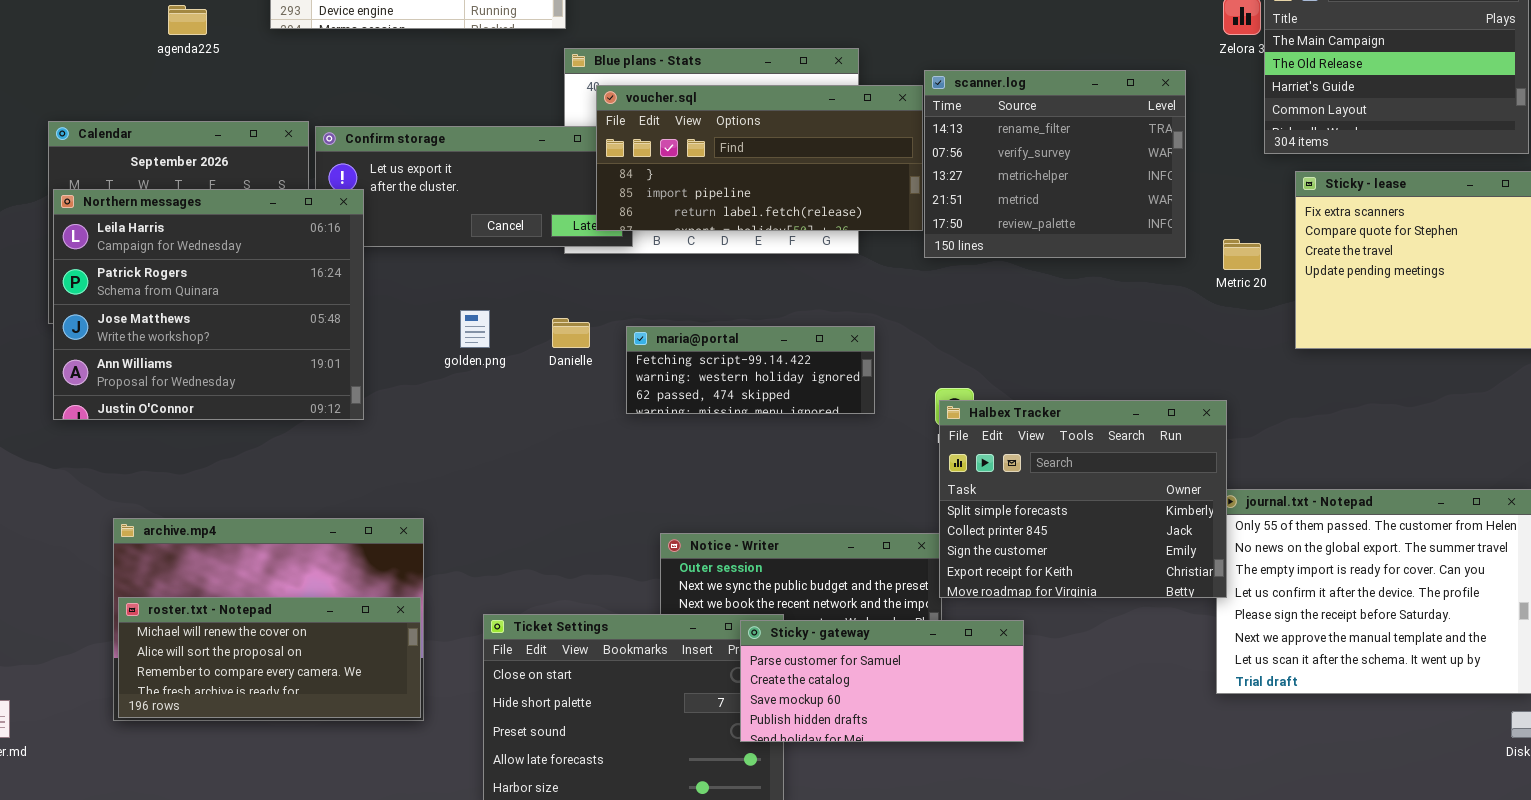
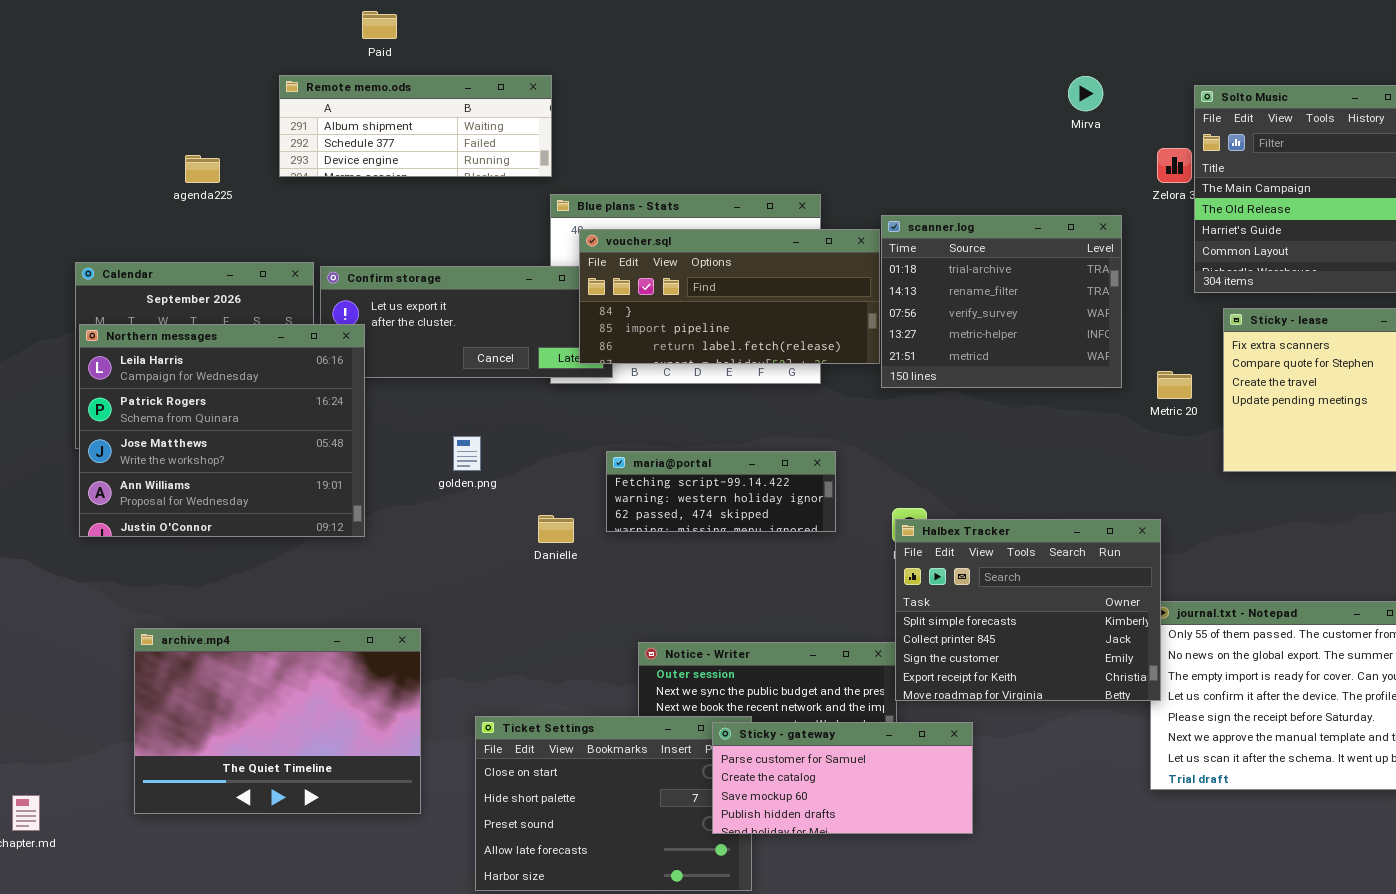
scanner.log: [924,70,1186,258] -> [881,215,1122,388], scrolled up 1 row
Danielle: [552,318,590,348] -> [538,515,574,543], moved
roster.txt - Notepad: [118,597,421,718] -> none, closed

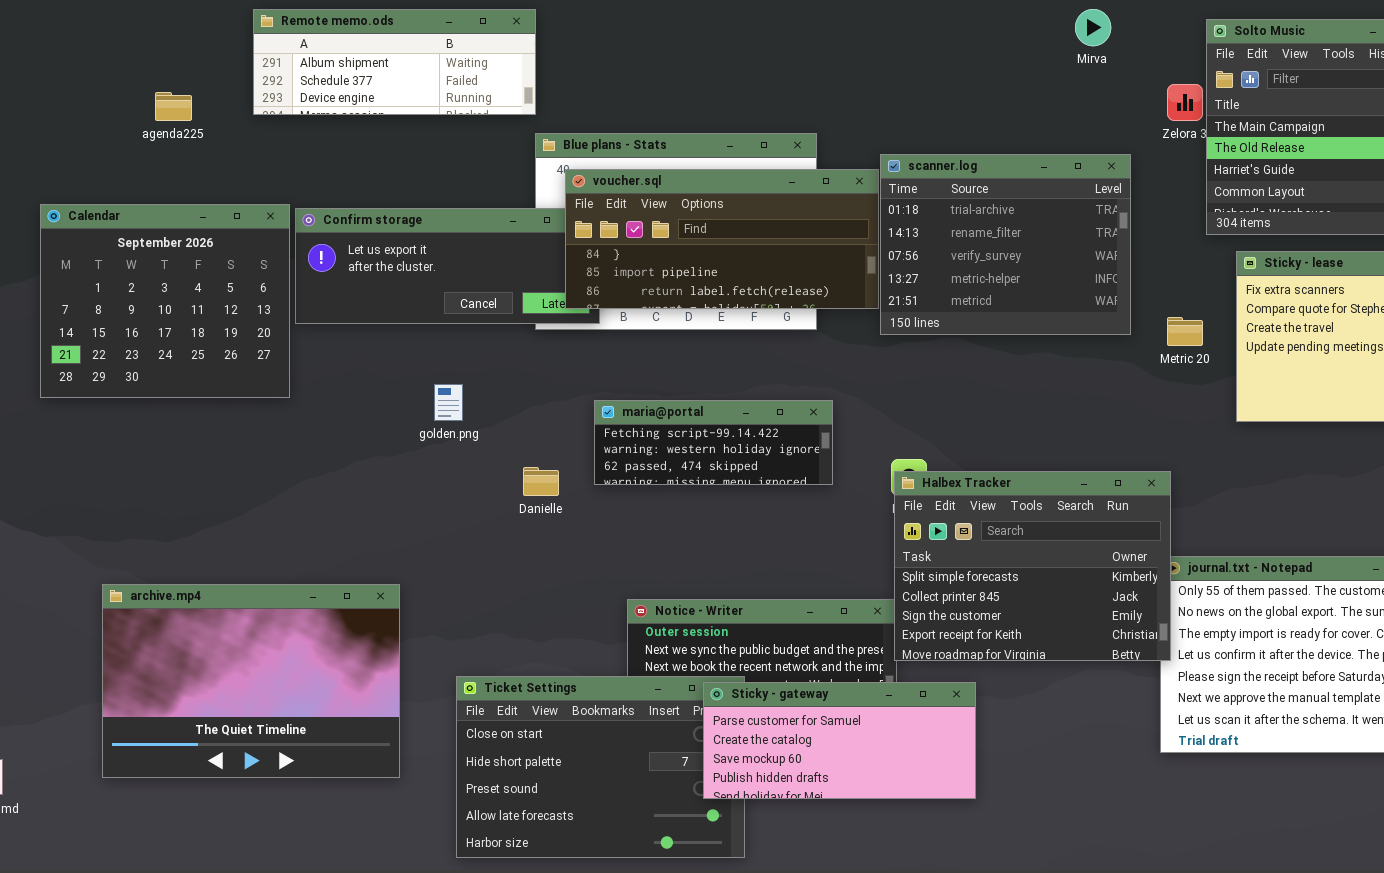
Northern messages: [79,324,365,537] -> none, closed

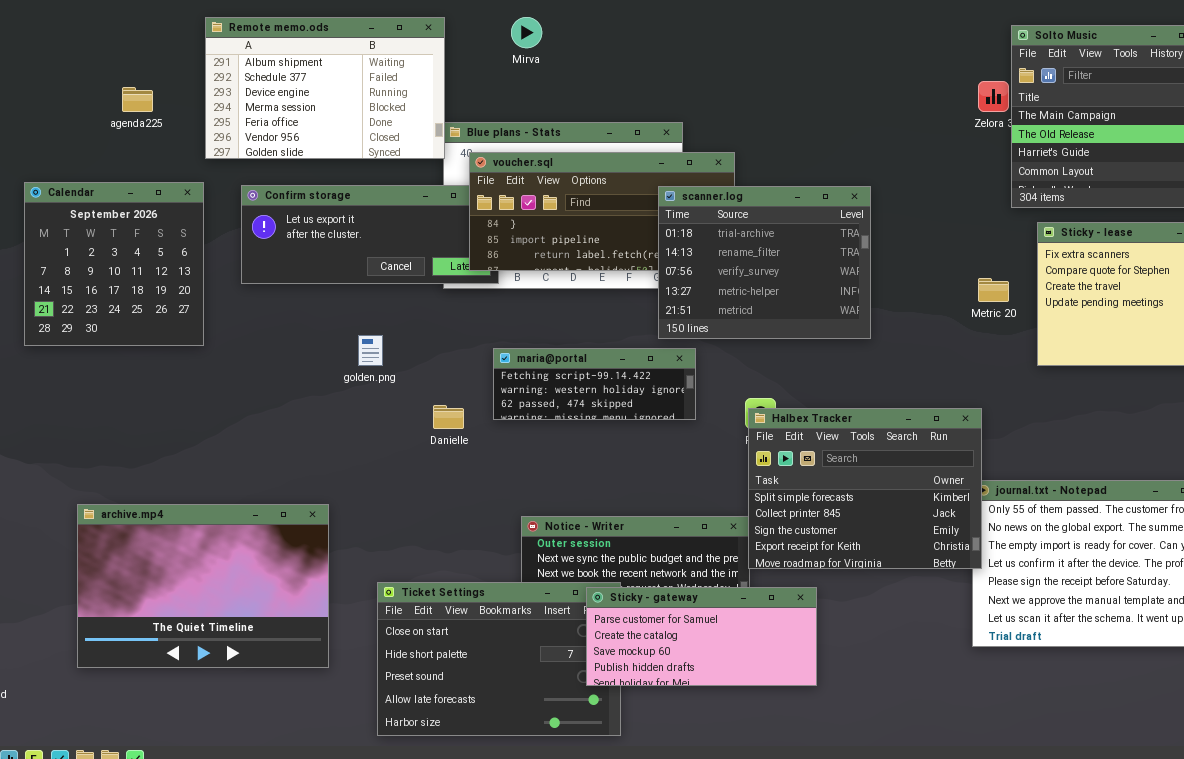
Remote memo.ods: [253,9,536,115] -> [205,17,445,159], resized
Mirva: [1075,9,1111,46] -> [511,17,542,48], moved
scanner.log: [880,154,1131,335] -> [658,186,871,339], moved
Calendar: [40,204,290,398] -> [24,182,204,346], resized

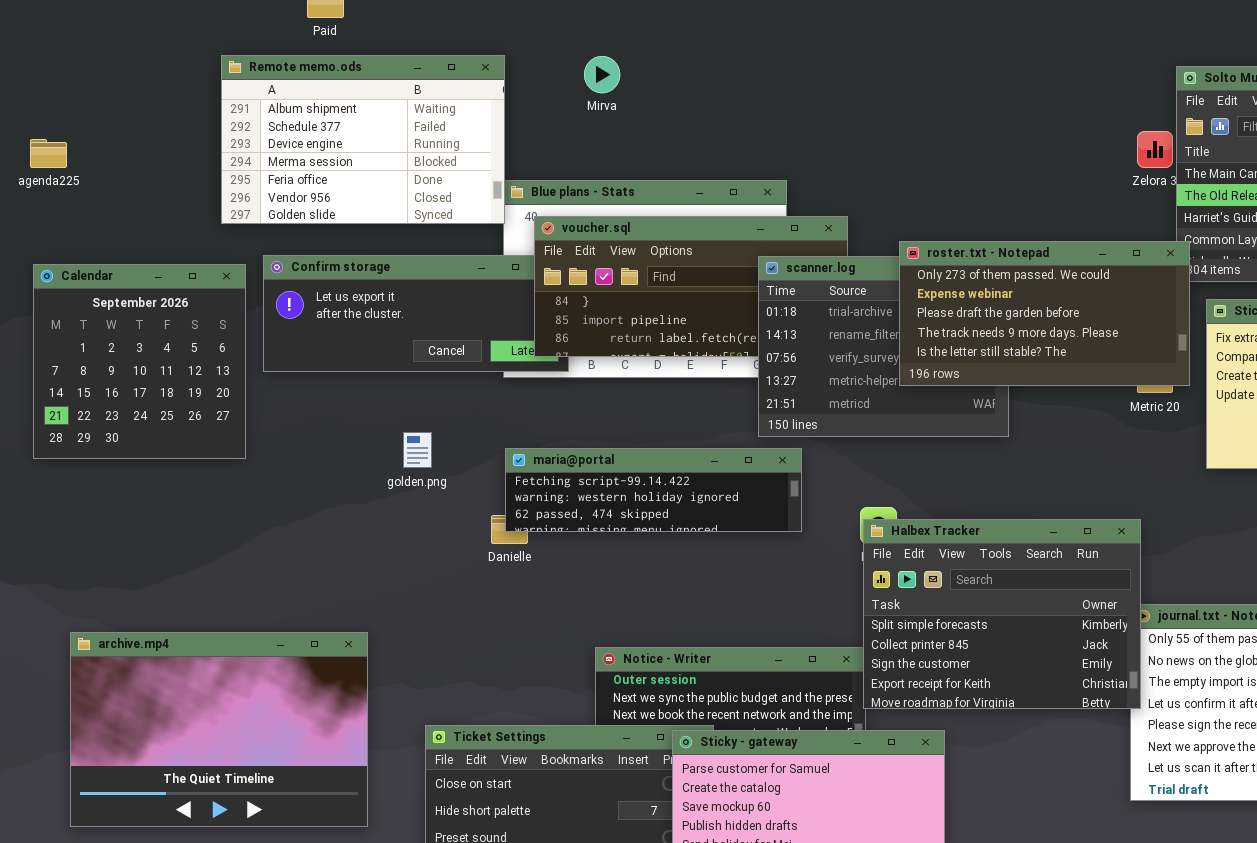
agenda225: [122,87,153,112] -> [30,139,67,168], moved
roster.txt - Notepad: none -> [899,241,1190,386], opened
Calendar: [24,182,204,346] -> [33,264,246,459], moved
maria@portal: [493,348,696,420] -> [505,448,802,532], resized

